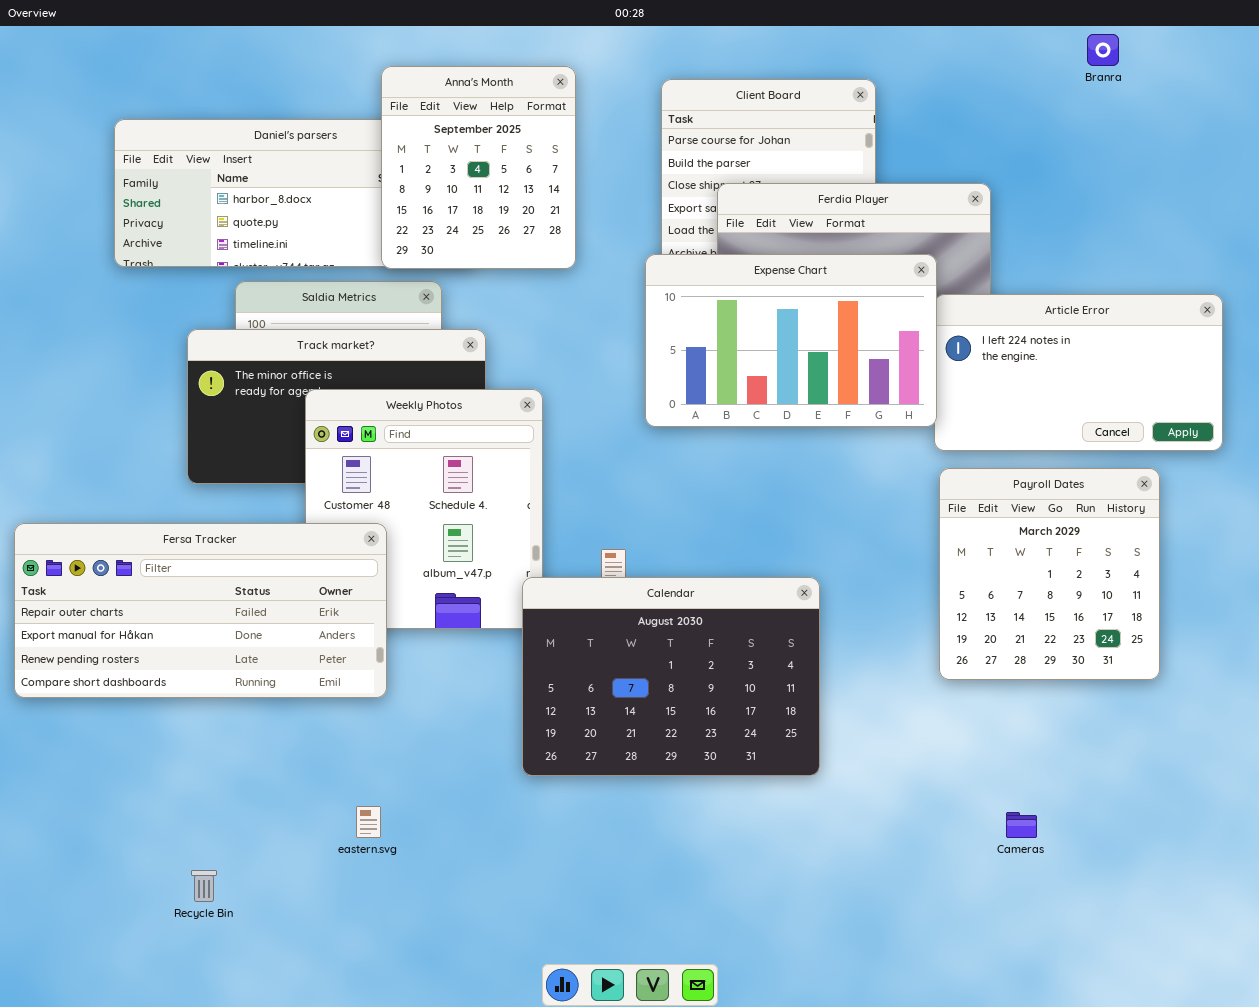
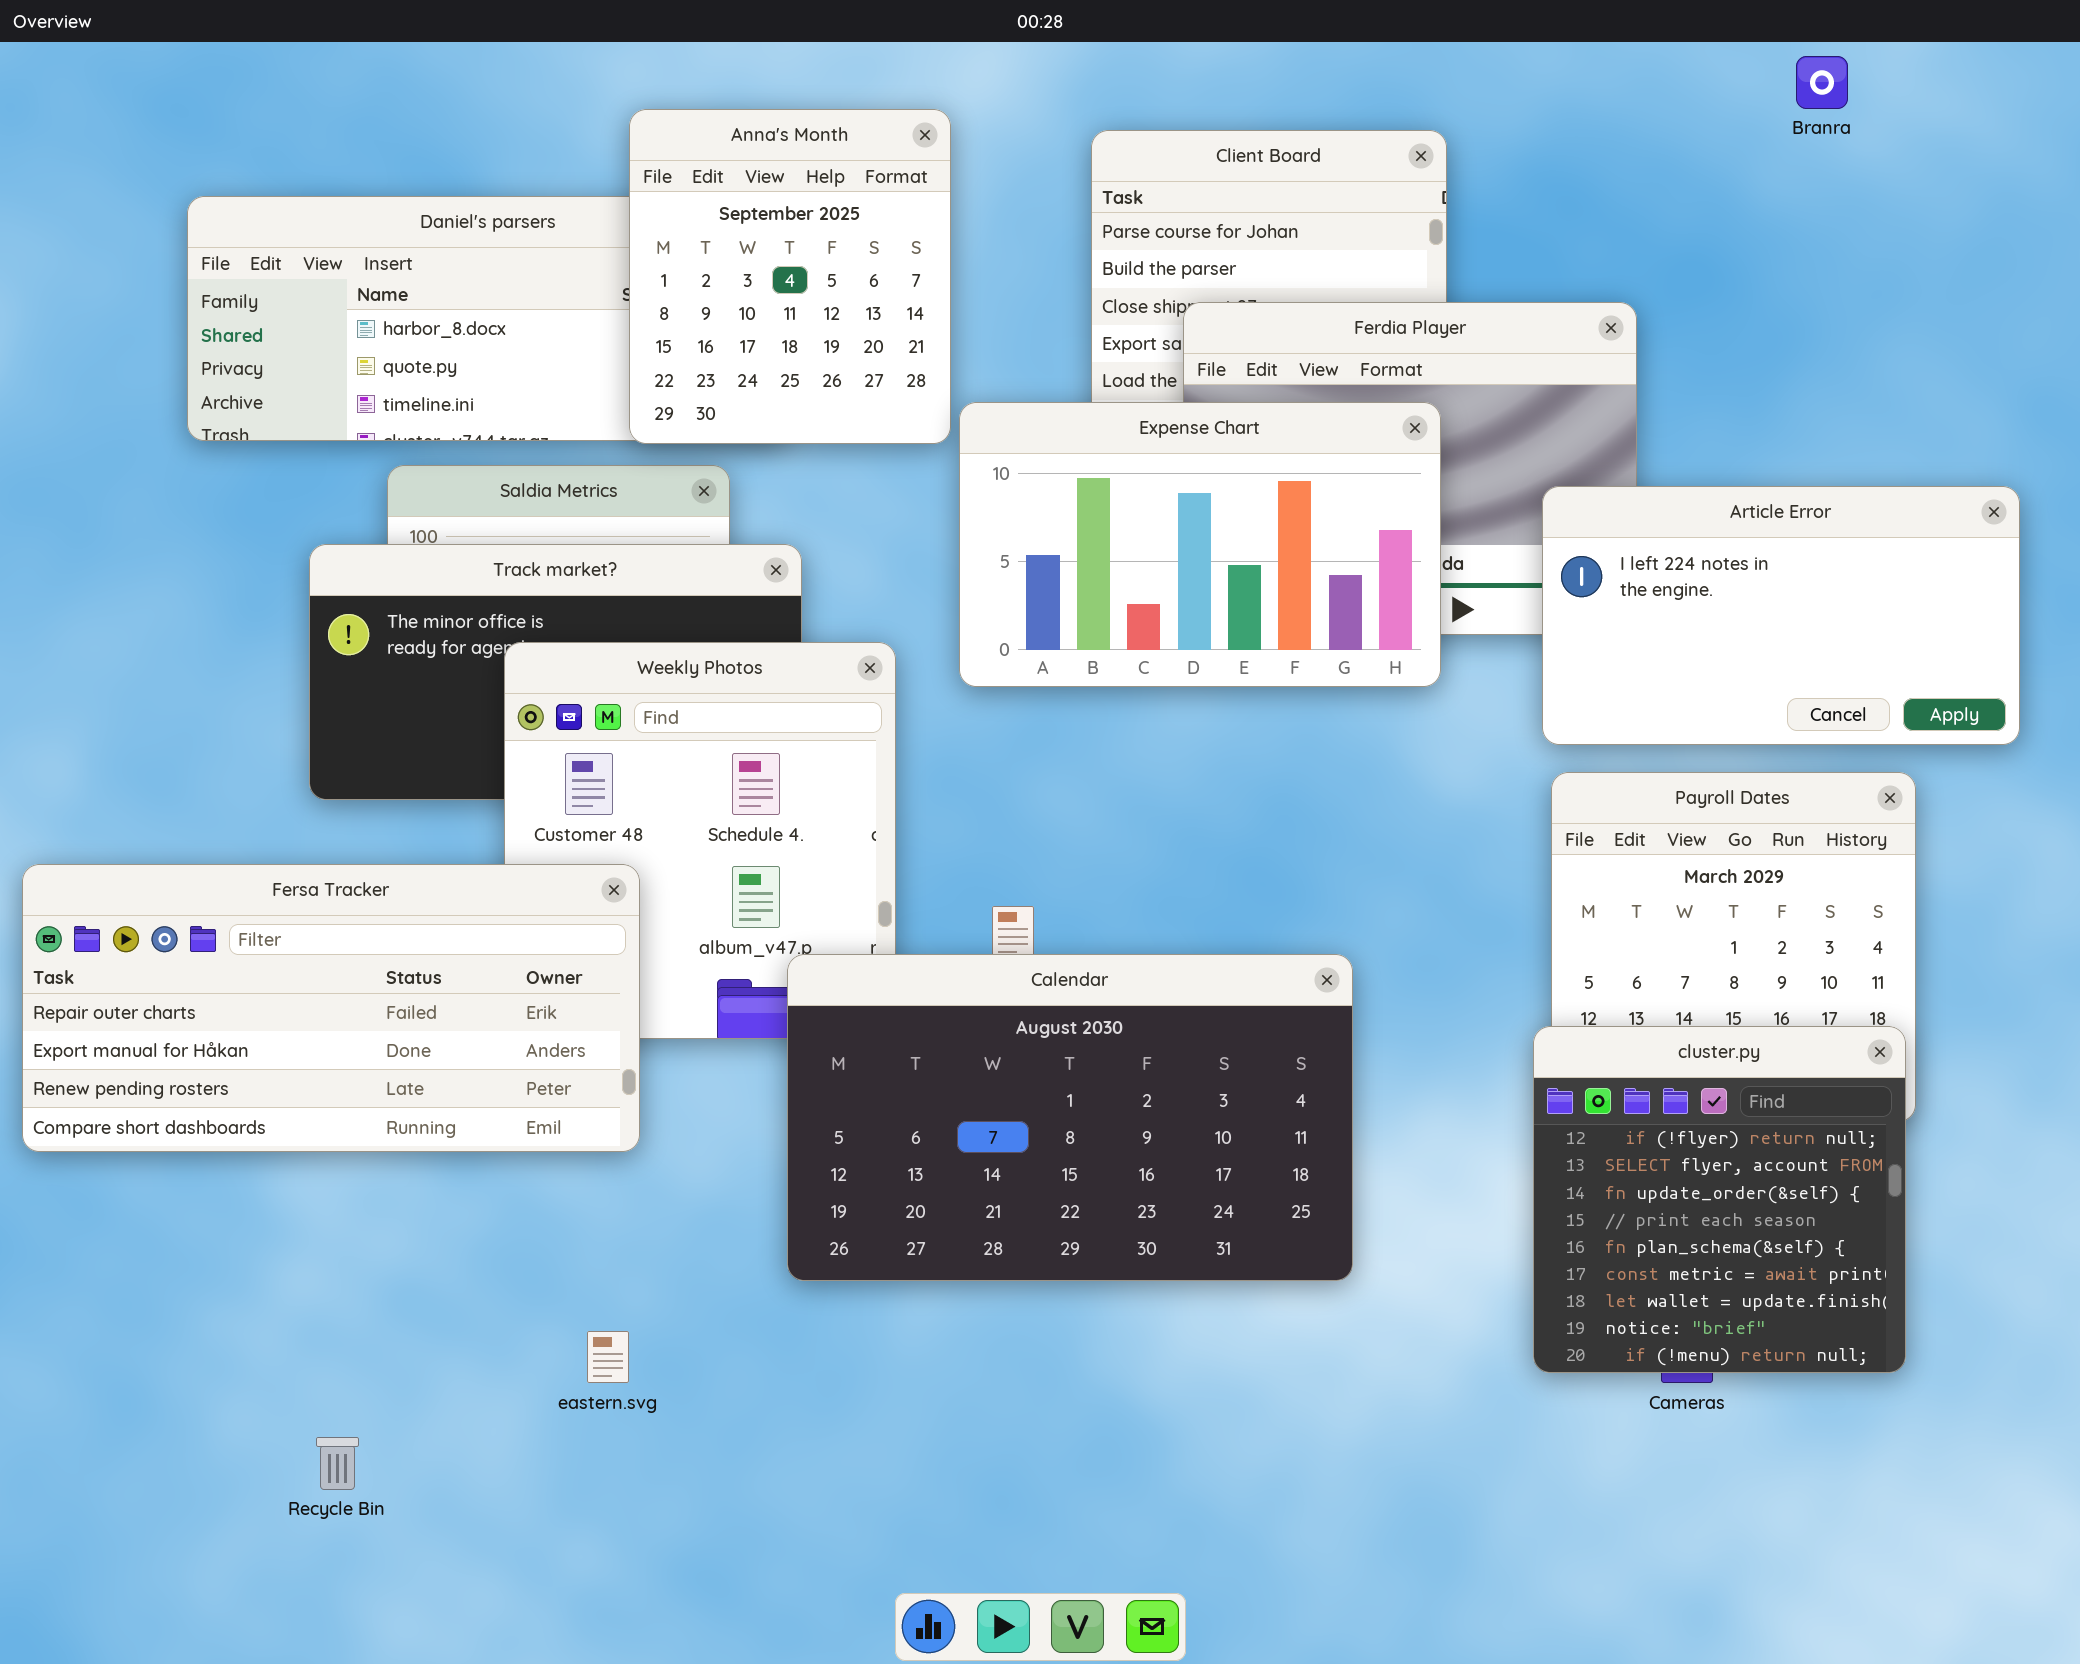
Expense Chart: [645,254,937,427] -> [959,402,1441,687], moved
Calendar: [522,577,820,776] -> [787,954,1353,1281], resized
cluster.py: none -> [1533,1026,1906,1373], opened

